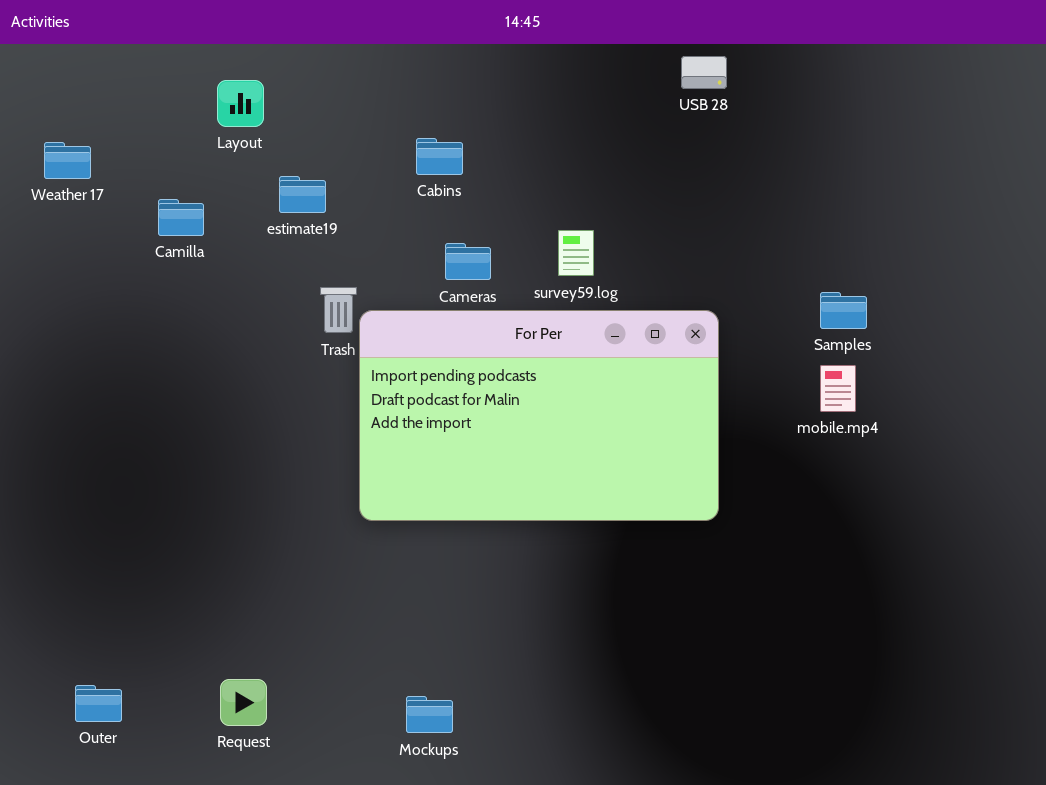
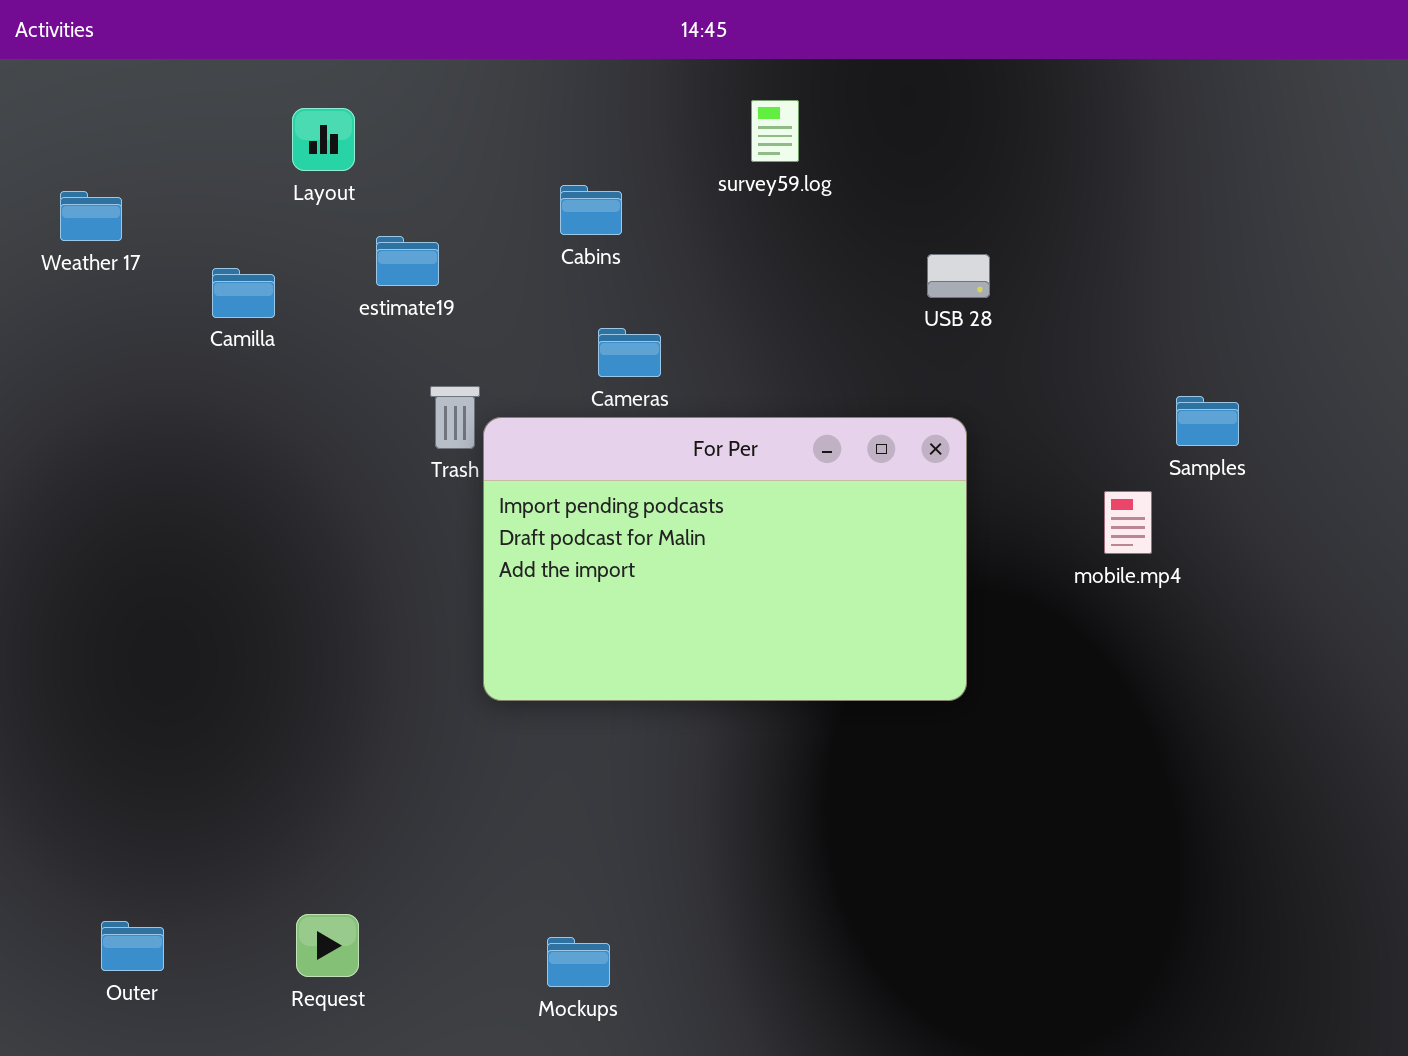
USB 28: [681,56,727,89] -> [927,254,990,298], moved
survey59.log: [558,230,594,276] -> [751,100,799,162], moved
Samples: [820,292,867,329] -> [1176,396,1239,446], moved

